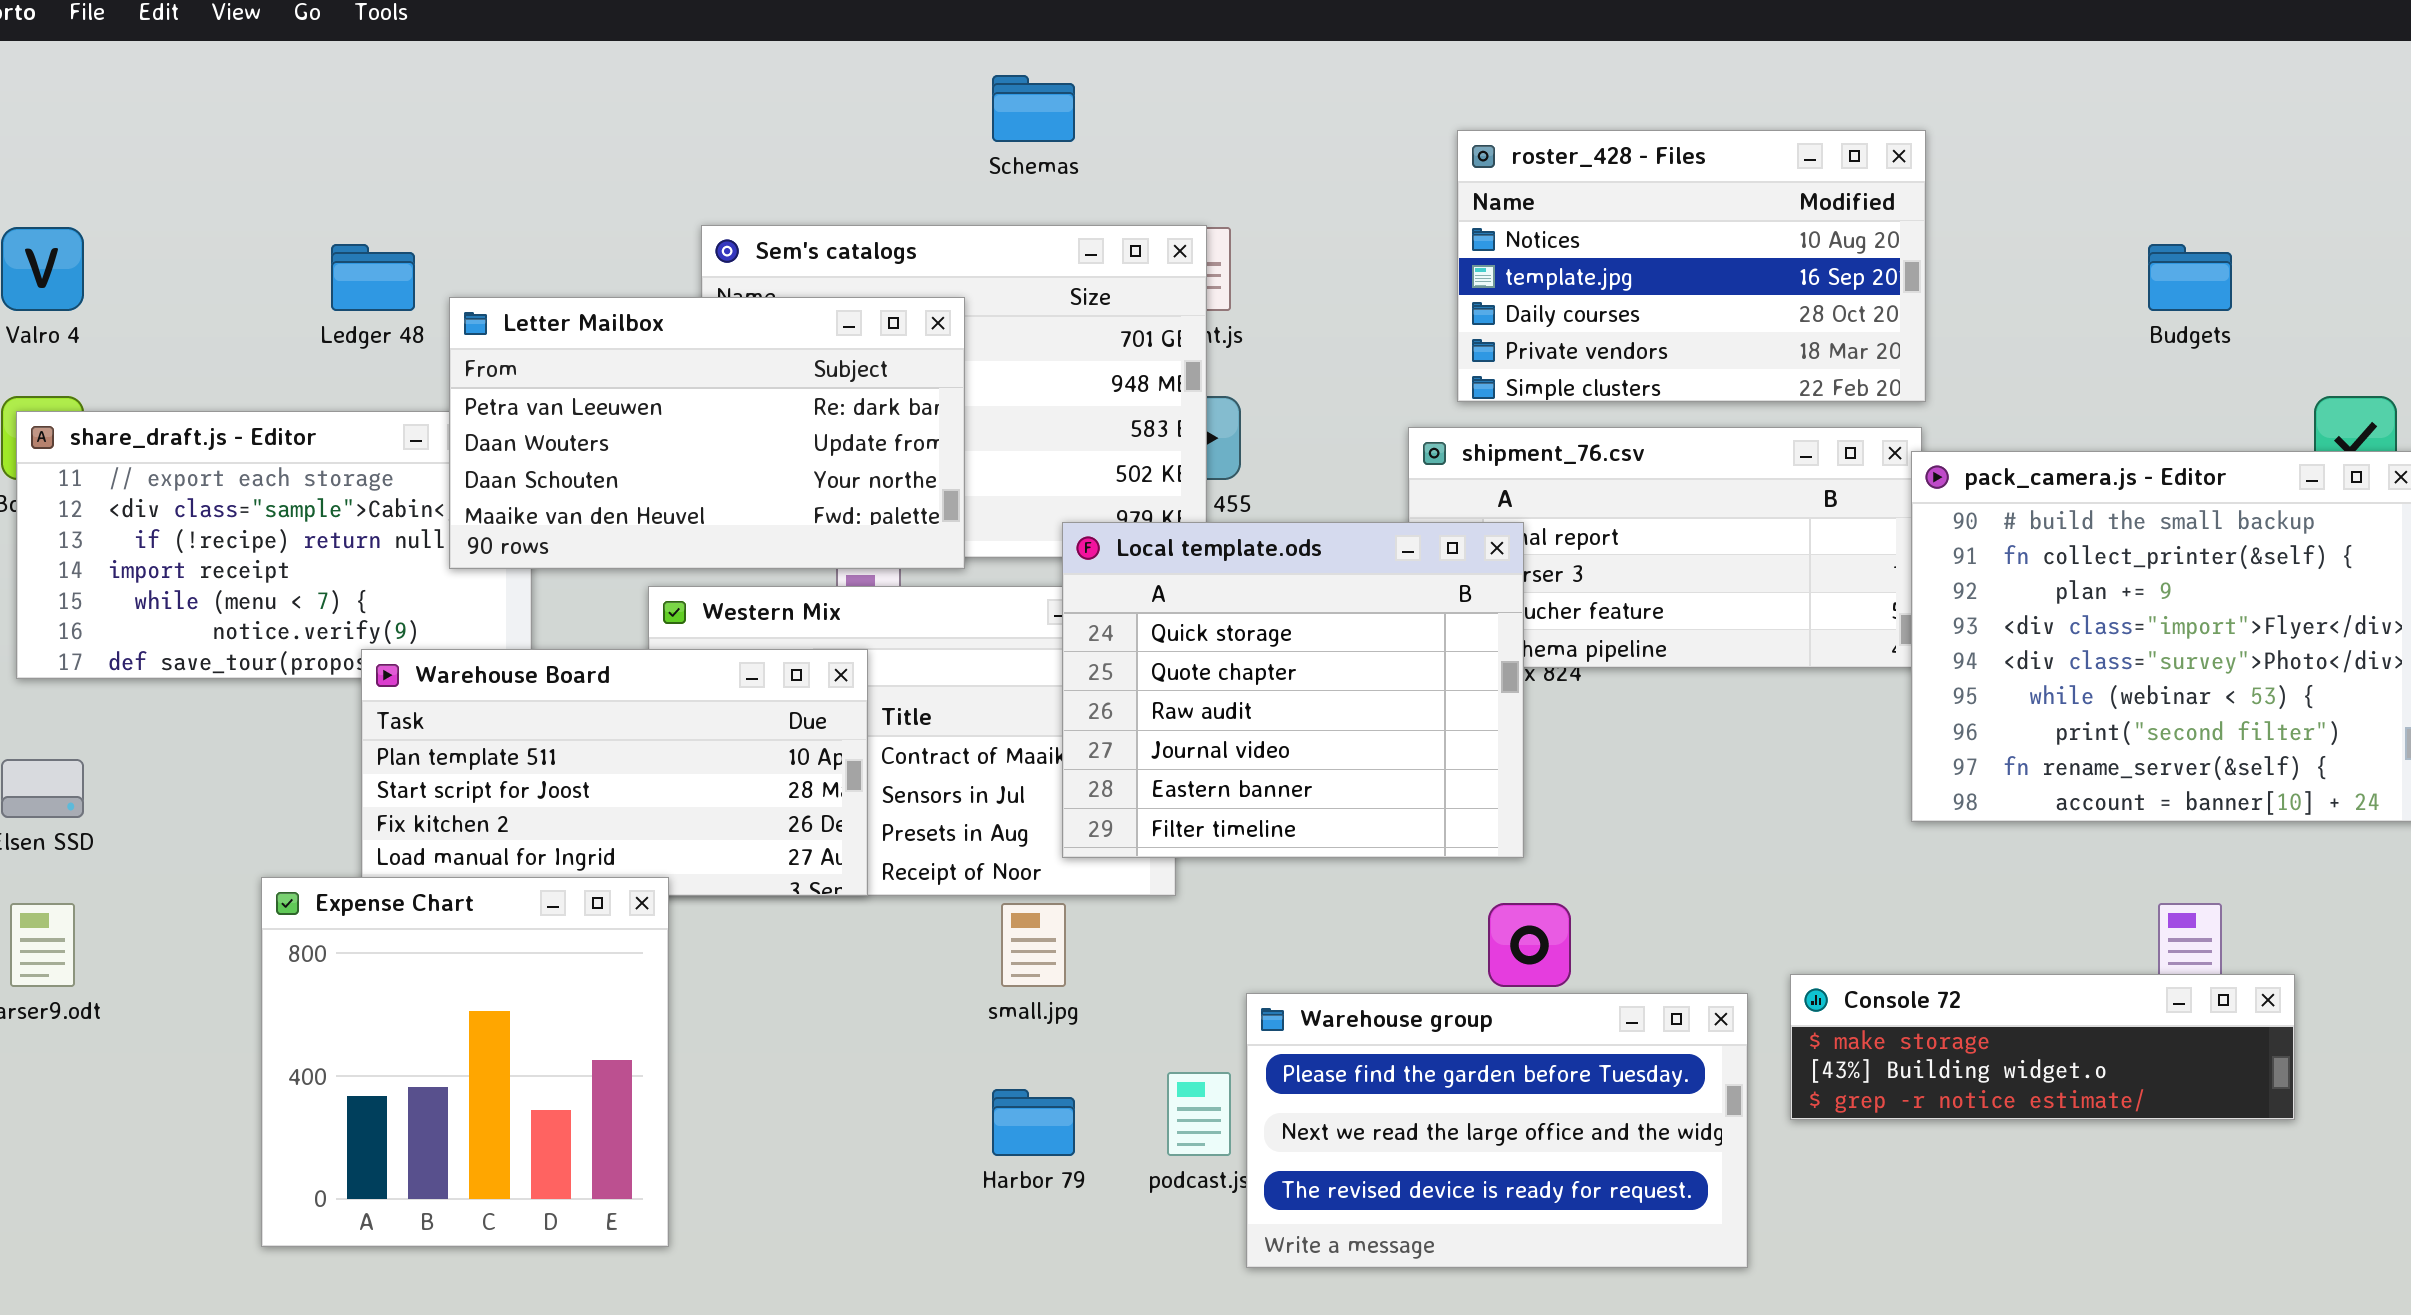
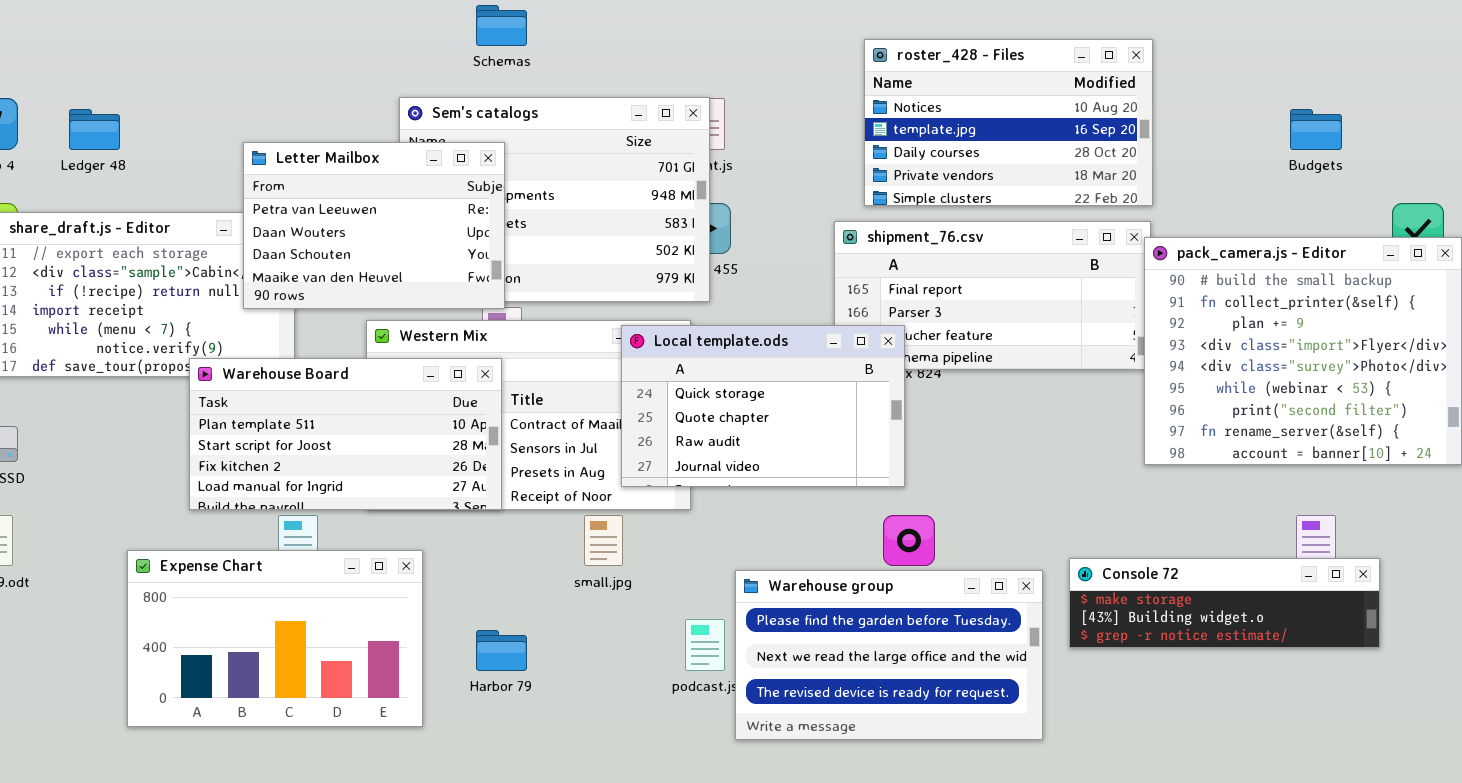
Schemas: [992,75,1075,142] -> [476,5,527,46], moved
Ledger 48: [331,244,415,311] -> [69,109,120,150], moved
Letter Mailbox: [449,297,965,569] -> [243,142,505,309], resized
Local template.ods: [1062,522,1524,858] -> [621,325,905,487], resized
Expense Chart: [261,877,669,1247] -> [127,550,423,727], resized
Harbor 79: [992,1089,1075,1156] -> [476,630,527,671], moved

